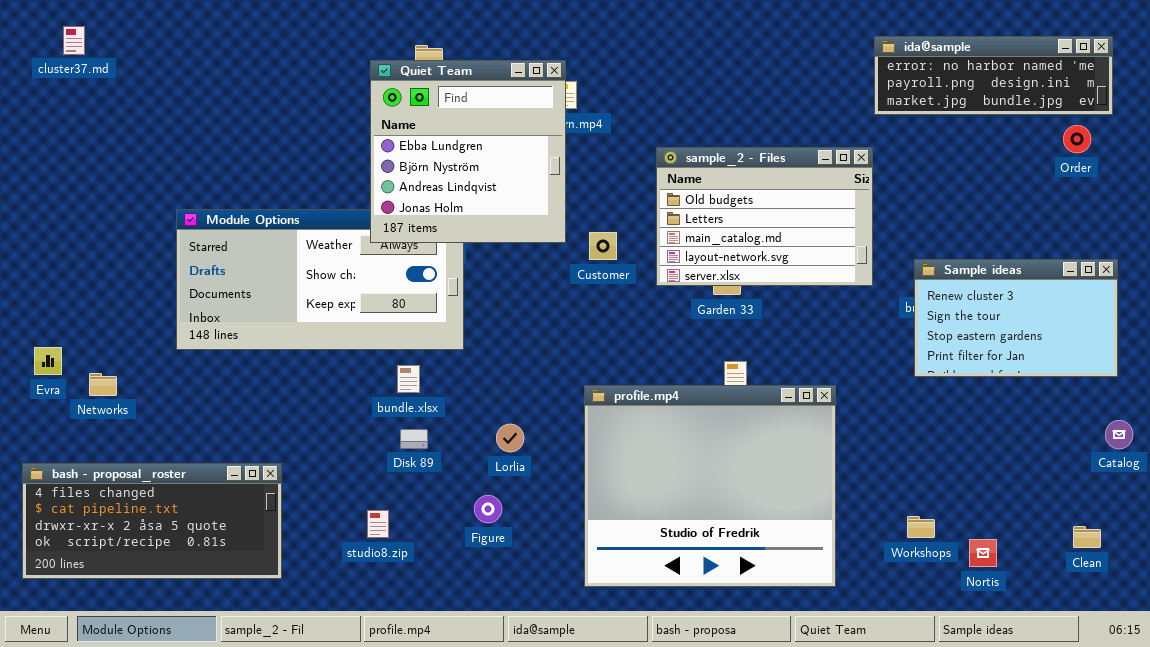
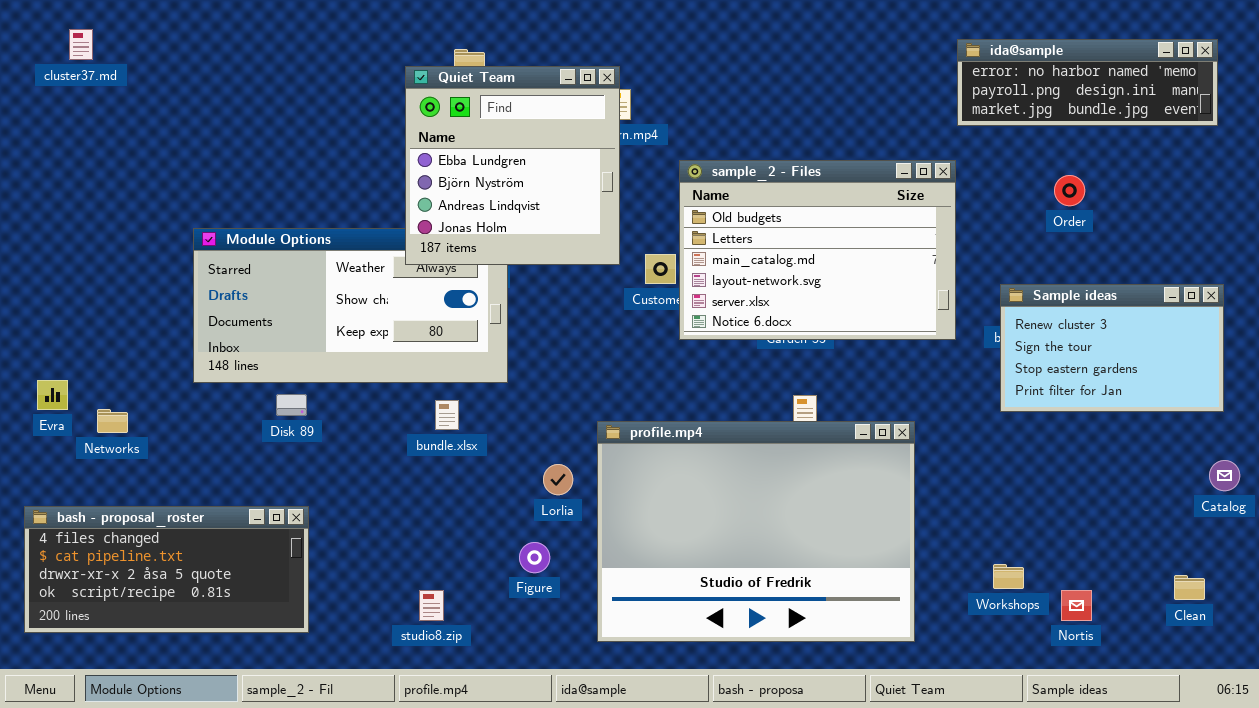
Order: [1063,125,1091,153] -> [1054,175,1085,206], moved
sample_2 - Files: [656,147,873,286] -> [679,160,956,340], resized
profile.mp4: [584,385,836,587] -> [597,421,915,642], resized
Disk 89: [400,429,428,449] -> [276,394,307,416], moved
studio8.zip: [367,510,389,538] -> [419,590,444,621], moved

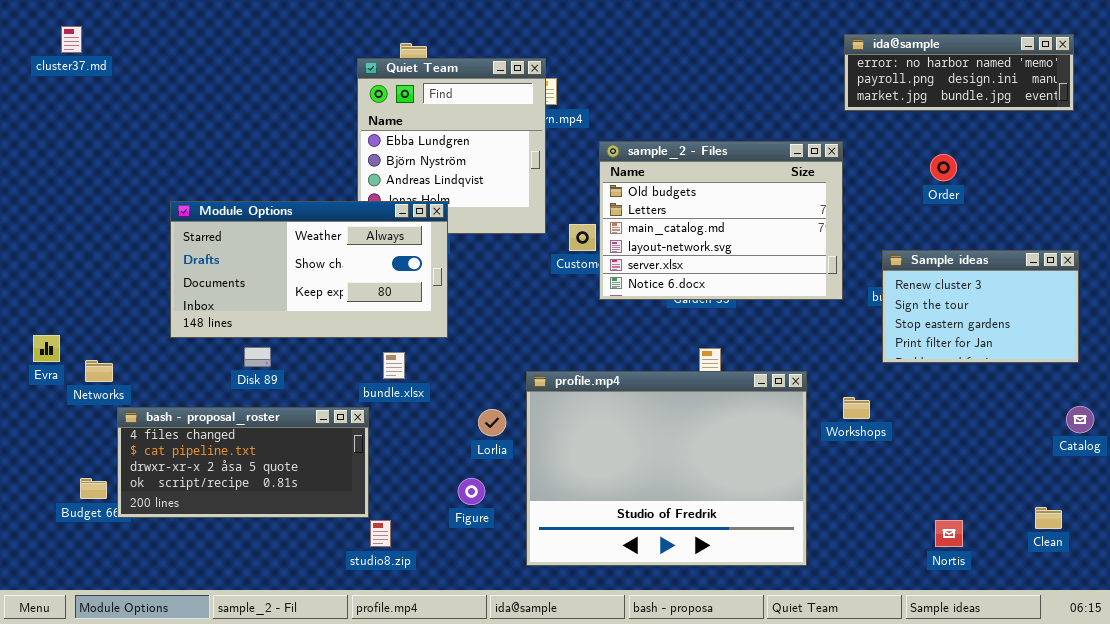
Module Options: [193,228,508,383] -> [170,201,448,338], raised
bash - proposal_roster: [24,506,309,633] -> [117,407,369,518], moved
Workshops: [993,564,1024,589] -> [843,397,870,419], moved

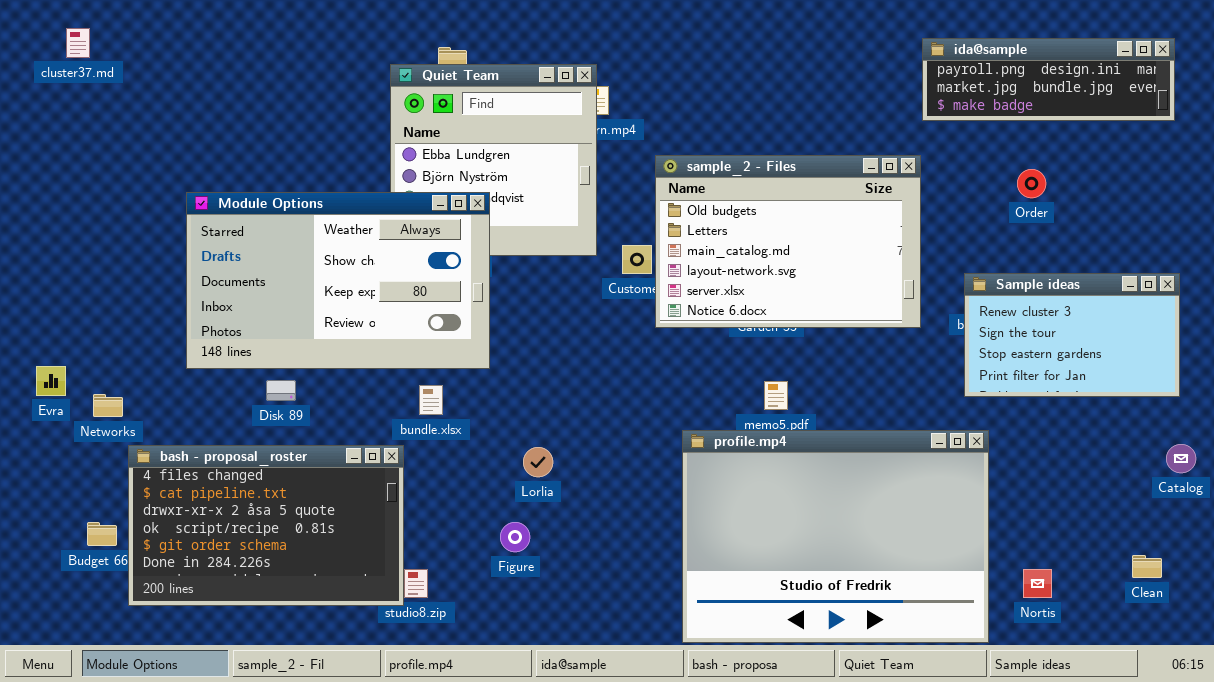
ida@sample: [844,34,1074,111] -> [922,38,1175,121], scrolled down 1 row
Module Options: [170,201,448,338] -> [186,192,490,369], resized
profile.mp4: [526,371,807,566] -> [682,430,989,643], moved
bash - proposal_roster: [117,407,369,518] -> [128,445,404,606], resized

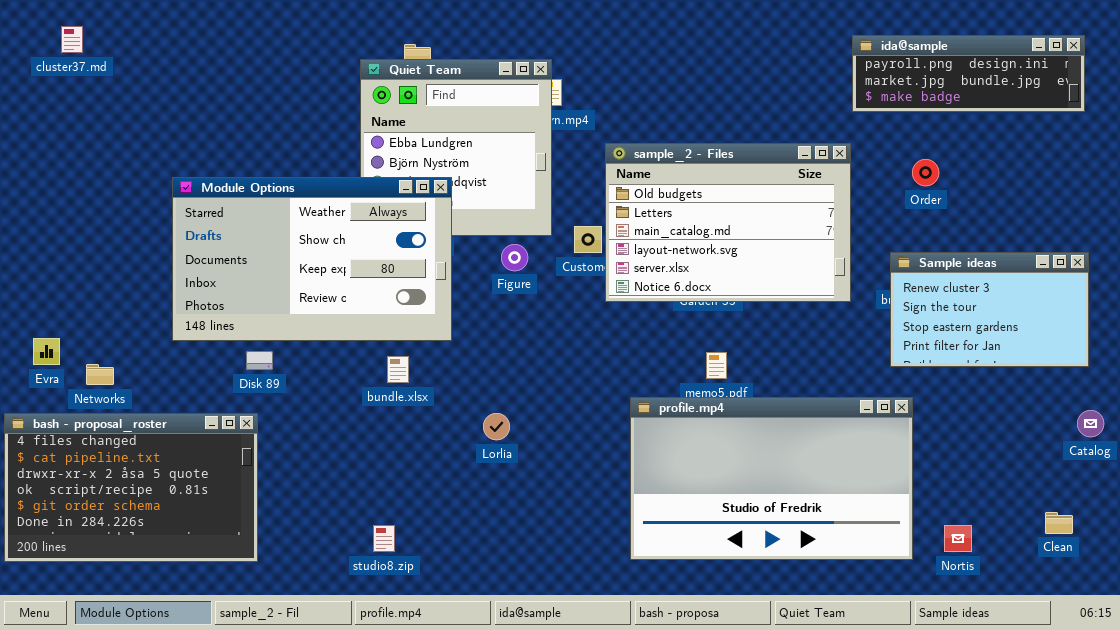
Order: [1017,169,1046,198] -> [912,159,939,186], moved
profile.mp4: [682,430,989,643] -> [630,397,913,560], resized
bash - proposal_roster: [128,445,404,606] -> [4,413,258,562], moved
Figure: [500,522,530,552] -> [501,244,528,271], moved

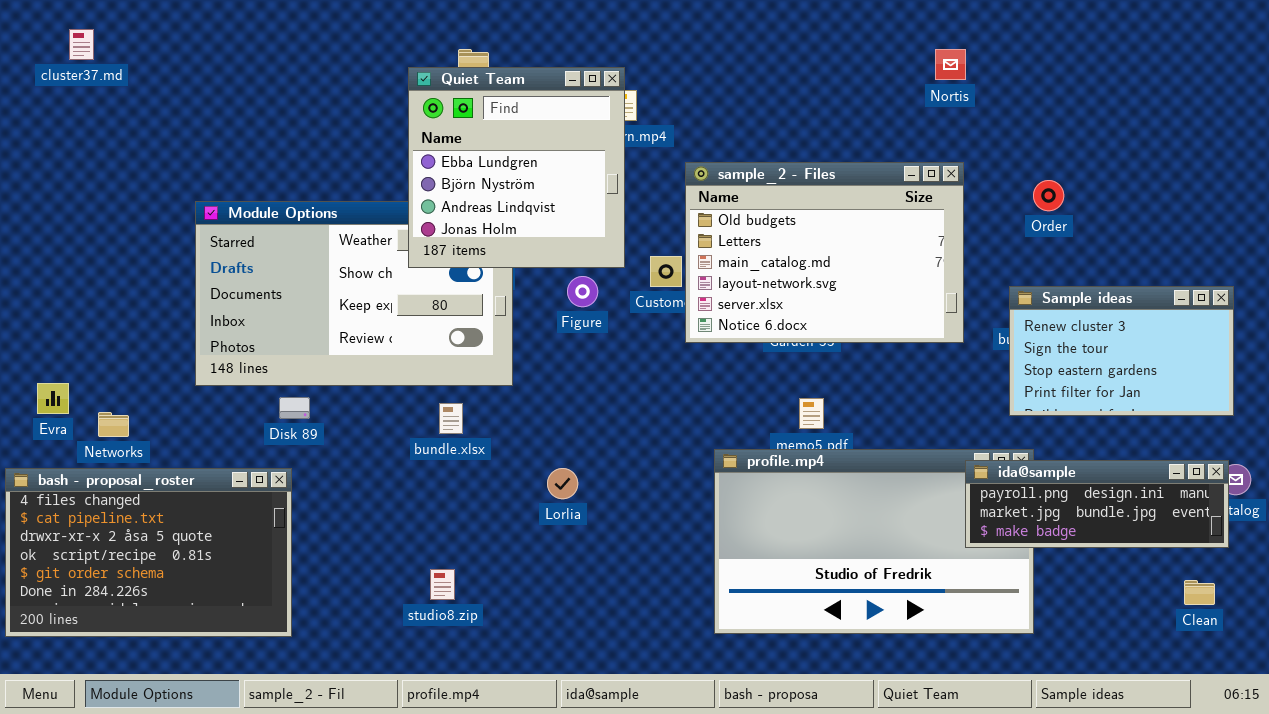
ida@sample: [852,35,1085,112] -> [965,460,1229,548], moved
Quiet Team: [360,59,552,236] -> [408,67,625,268], raised
studio8.zip: [373,525,395,552] -> [430,569,455,600], moved
Nortis: [944,525,972,552] -> [935,49,966,80], moved

